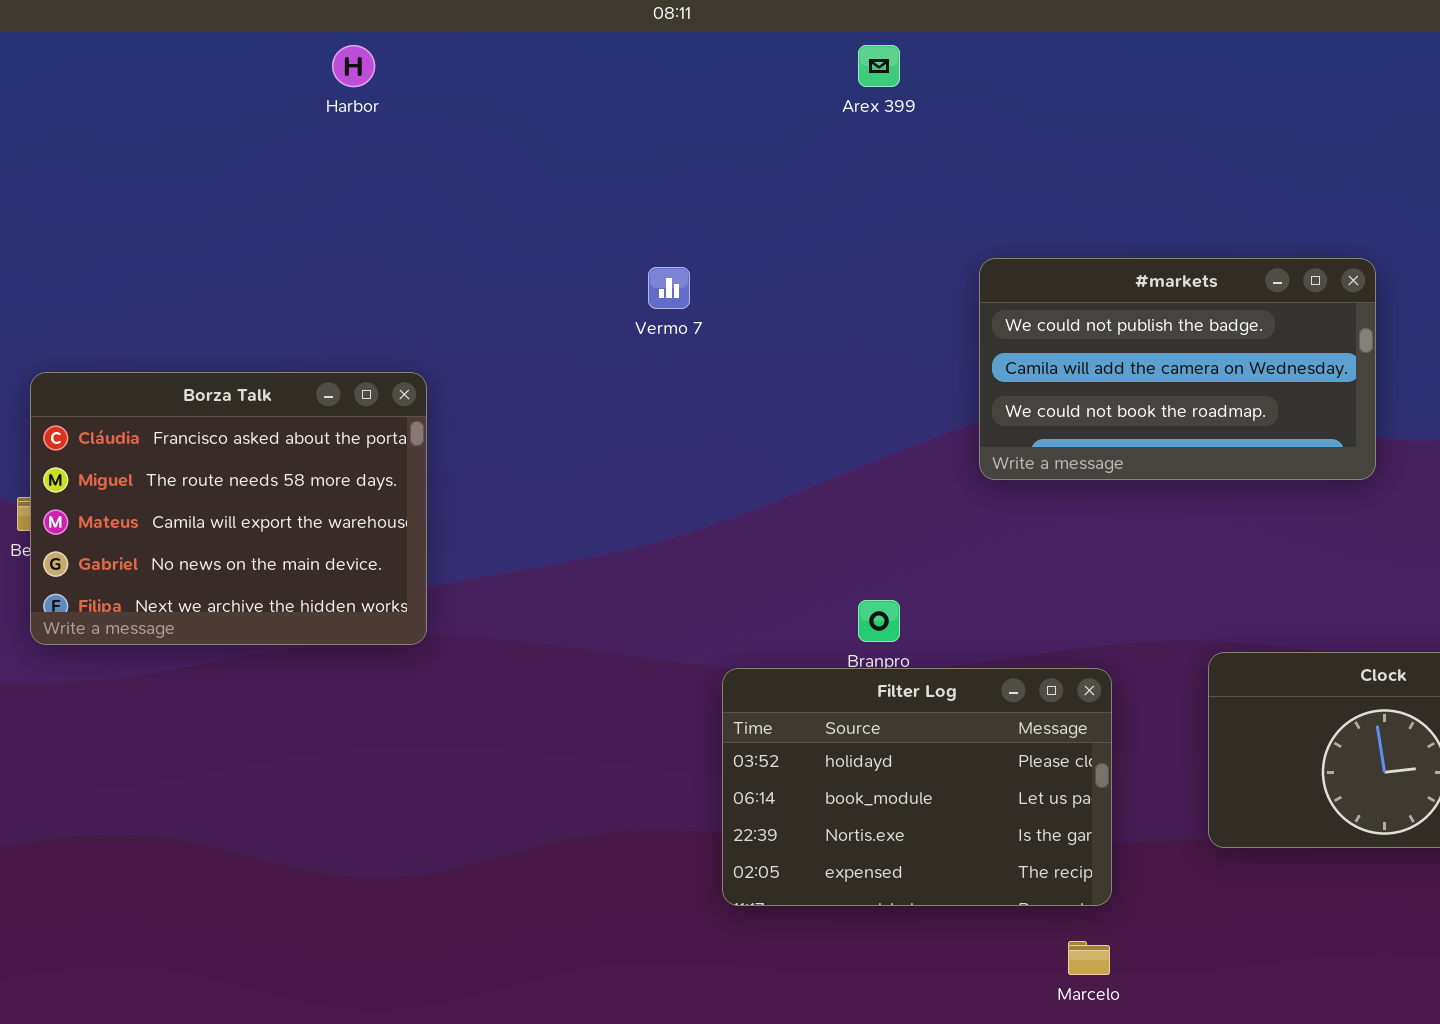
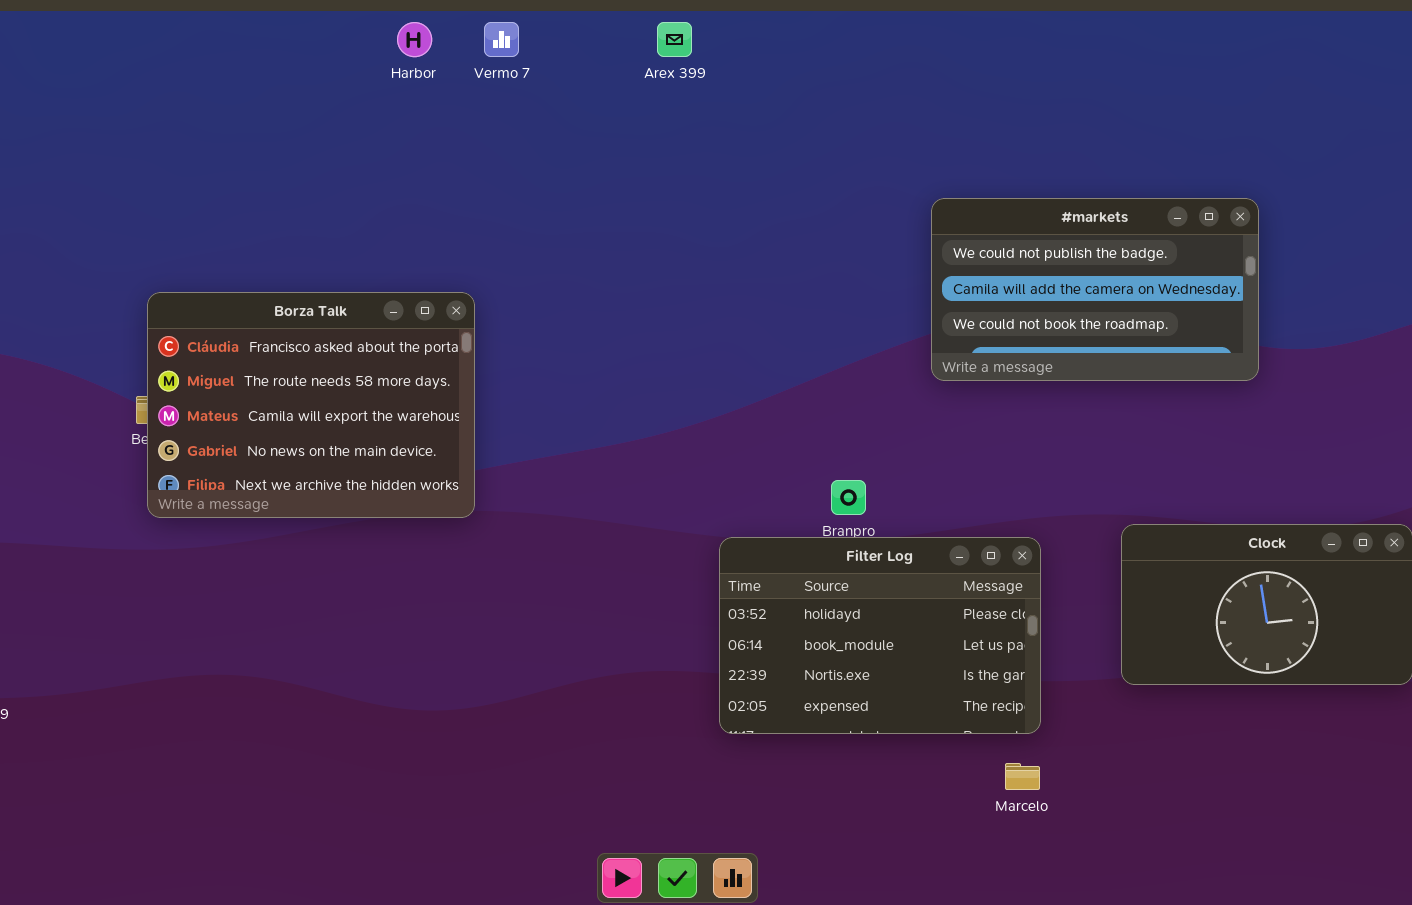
Arex 399: [858,45,900,87] -> [657,22,692,57], moved
Vermo 7: [648,267,690,309] -> [484,22,519,57], moved

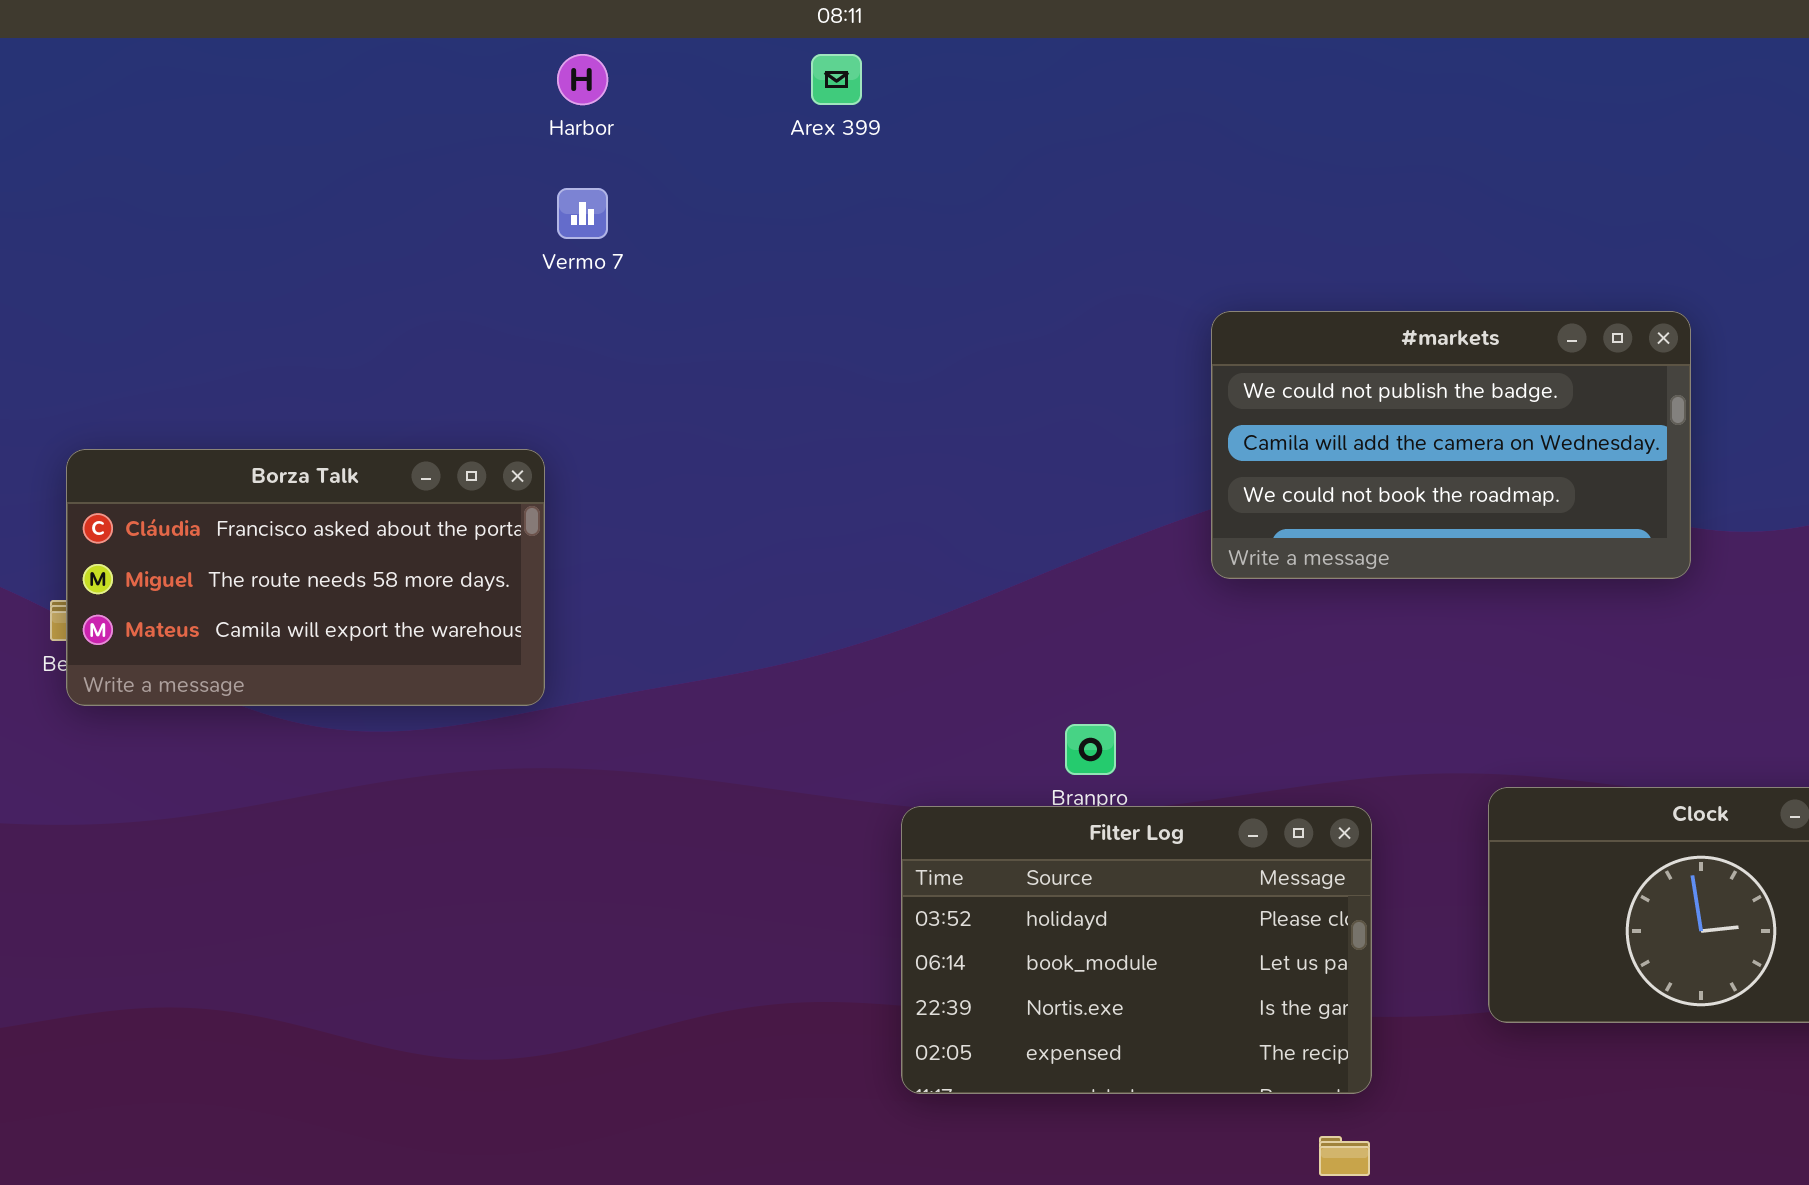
Harbor: [397,22,432,57] -> [557,54,608,105], moved
Vermo 7: [484,22,519,57] -> [557,188,608,239], moved
Borza Talk: [147,292,475,518] -> [66,449,545,706], resized

